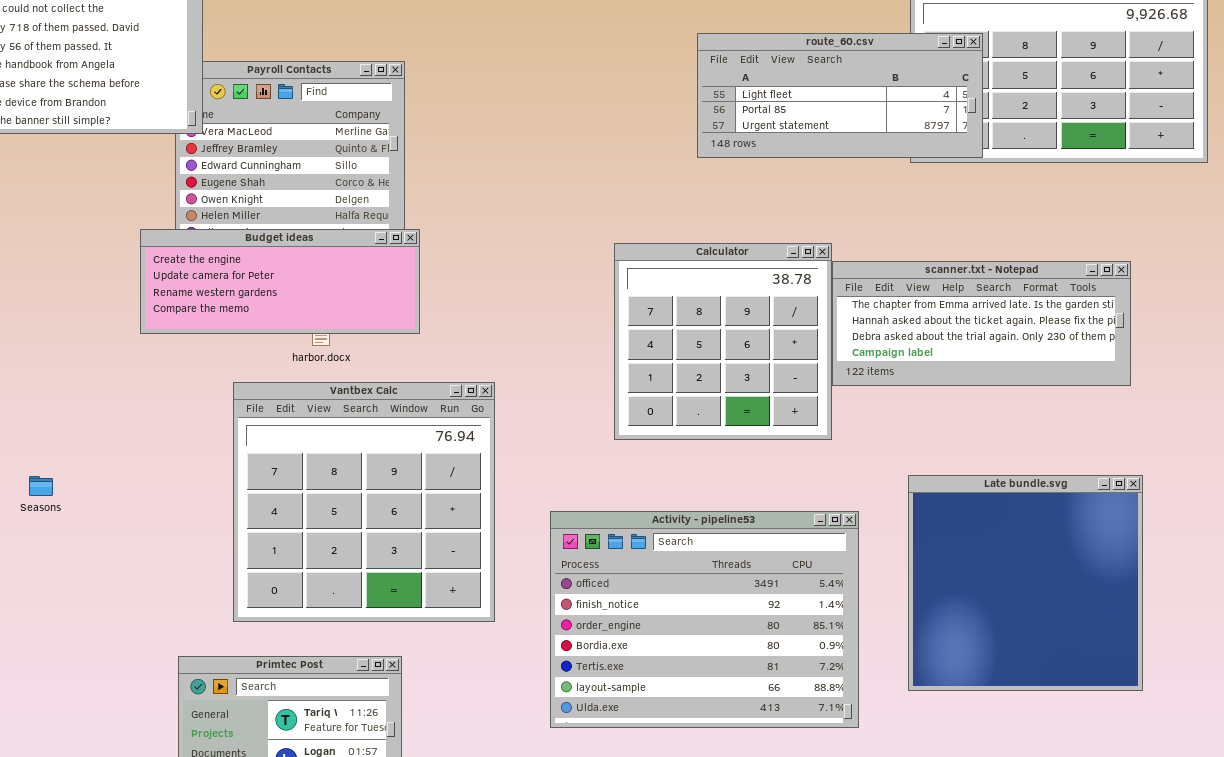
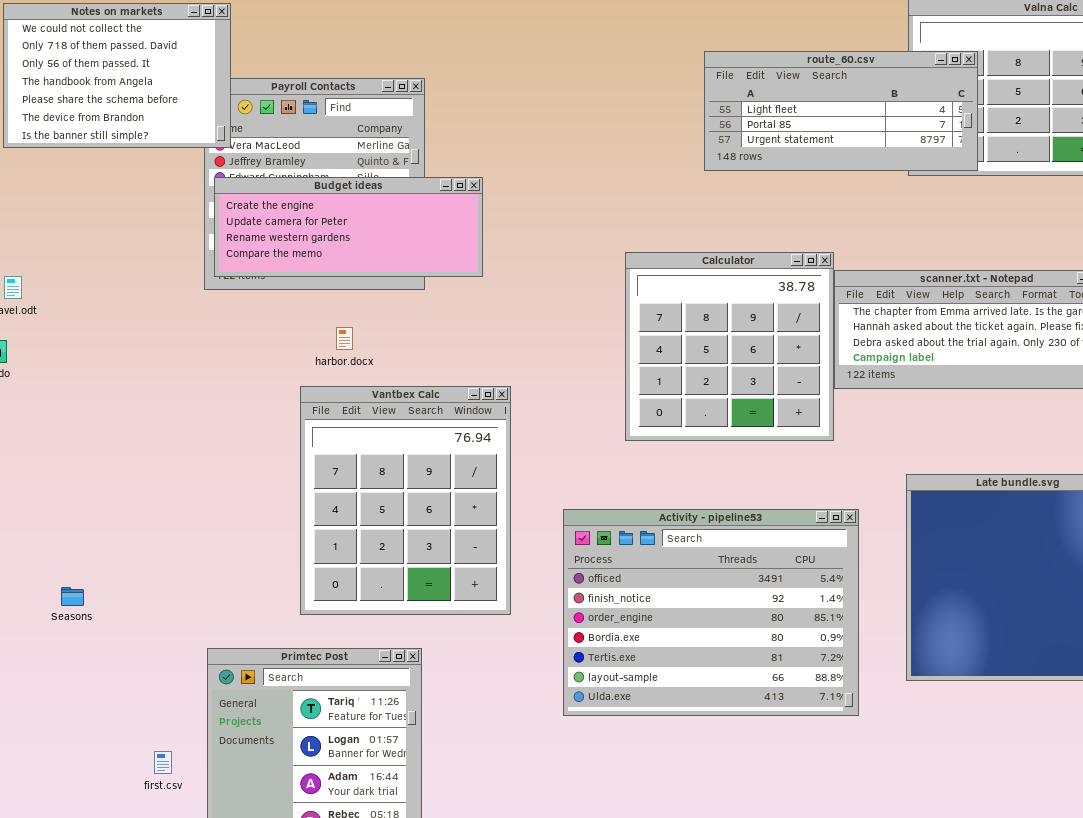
Budget ideas: [140,229,420,334] -> [214,177,483,277], moved
Vantbex Calc: [233,382,495,622] -> [300,386,511,615], resized
Seasons: [29,476,53,496] -> [61,587,84,606], moved

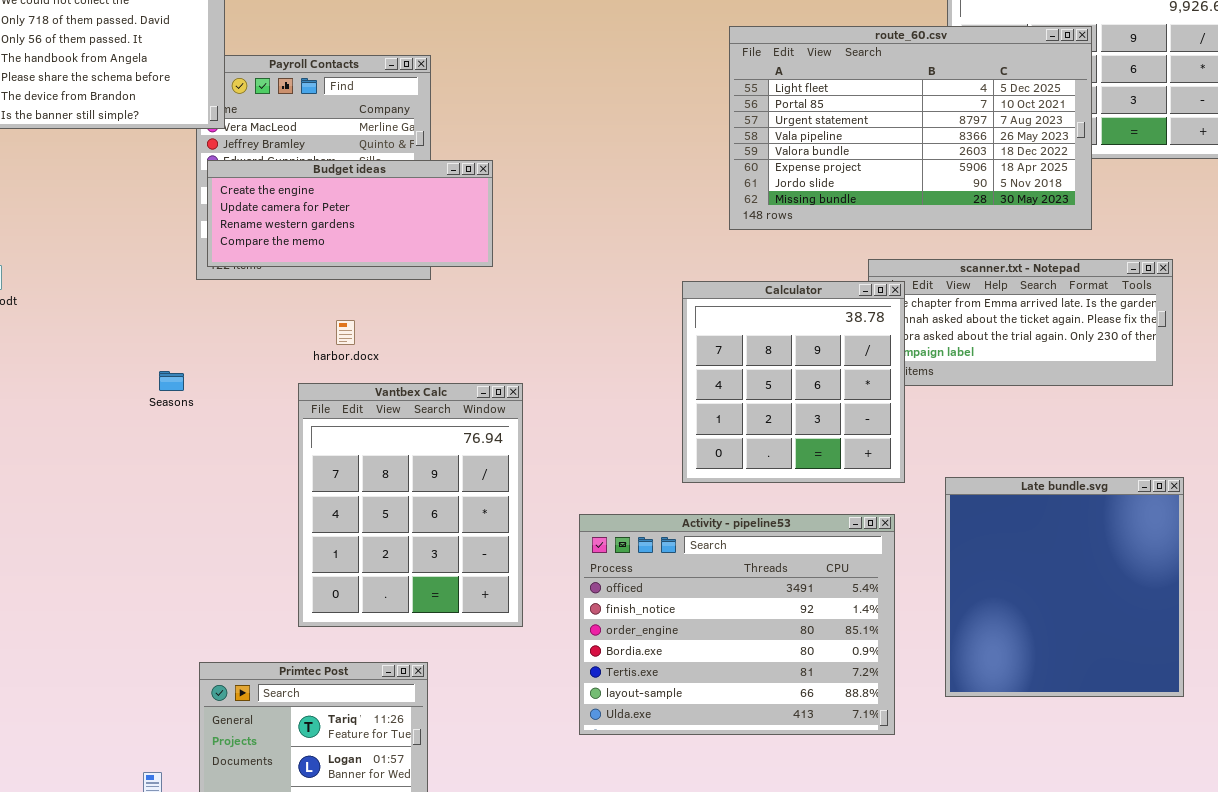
route_60.csv: [704,51,978,171] -> [729,26,1092,230], resized
Calculator: [625,252,834,441] -> [682,281,905,483], moved
Seasons: [61,587,84,606] -> [159,371,184,391], moved

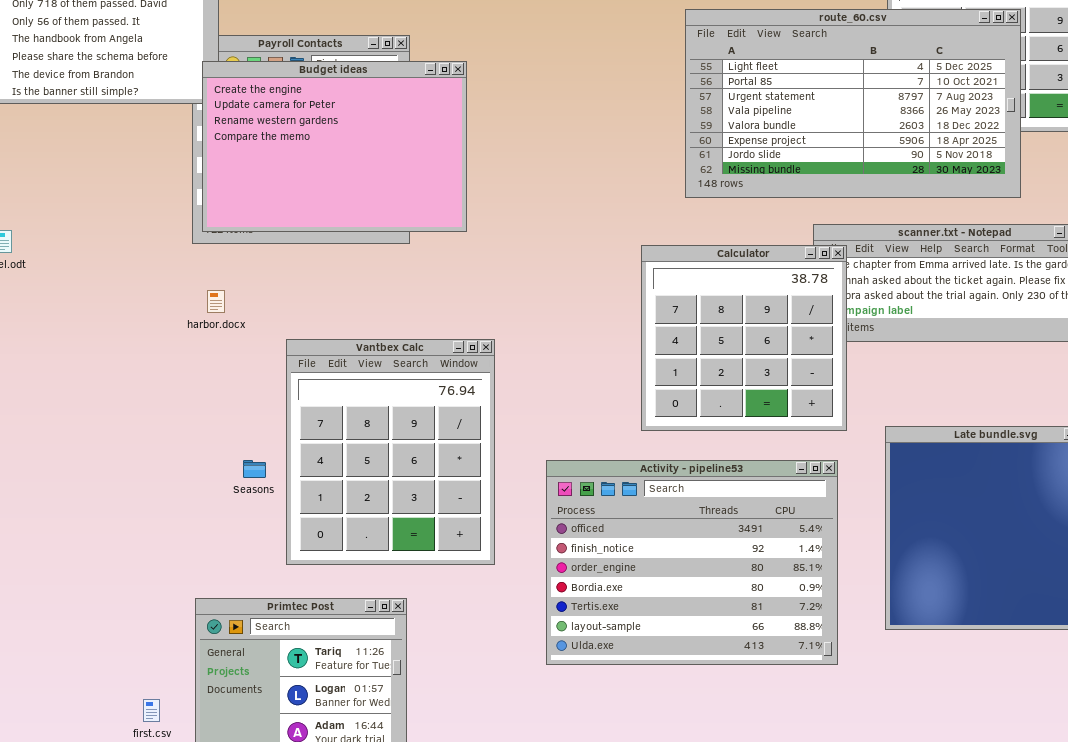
Budget ideas: [207,160,493,267] -> [202,61,467,232], resized
harbor.docx: [336,320,355,345] -> [207,290,225,313], moved
Seasons: [159,371,184,391] -> [243,460,266,478], moved

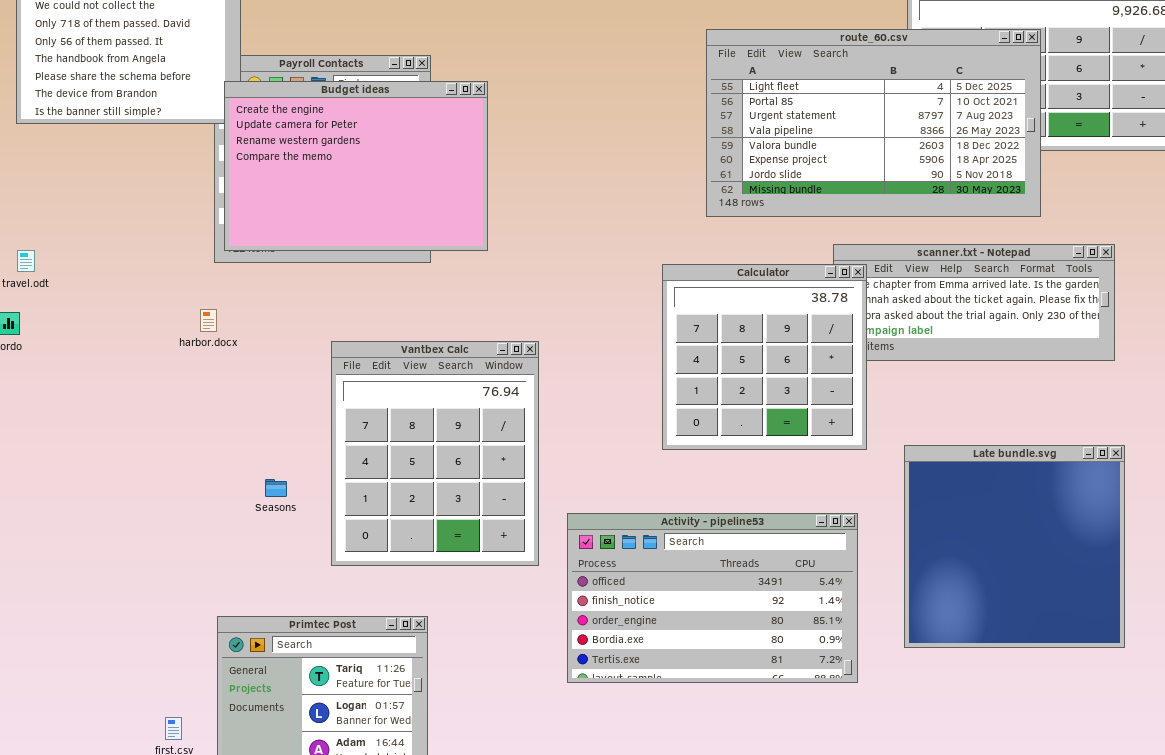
harbor.docx: [207,290,225,313] -> [200,309,217,332], moved
Vantbex Calc: [286,339,495,565] -> [331,341,539,566], moved
Activity - pipeline53: [546,460,838,665] -> [567,513,858,683], resized

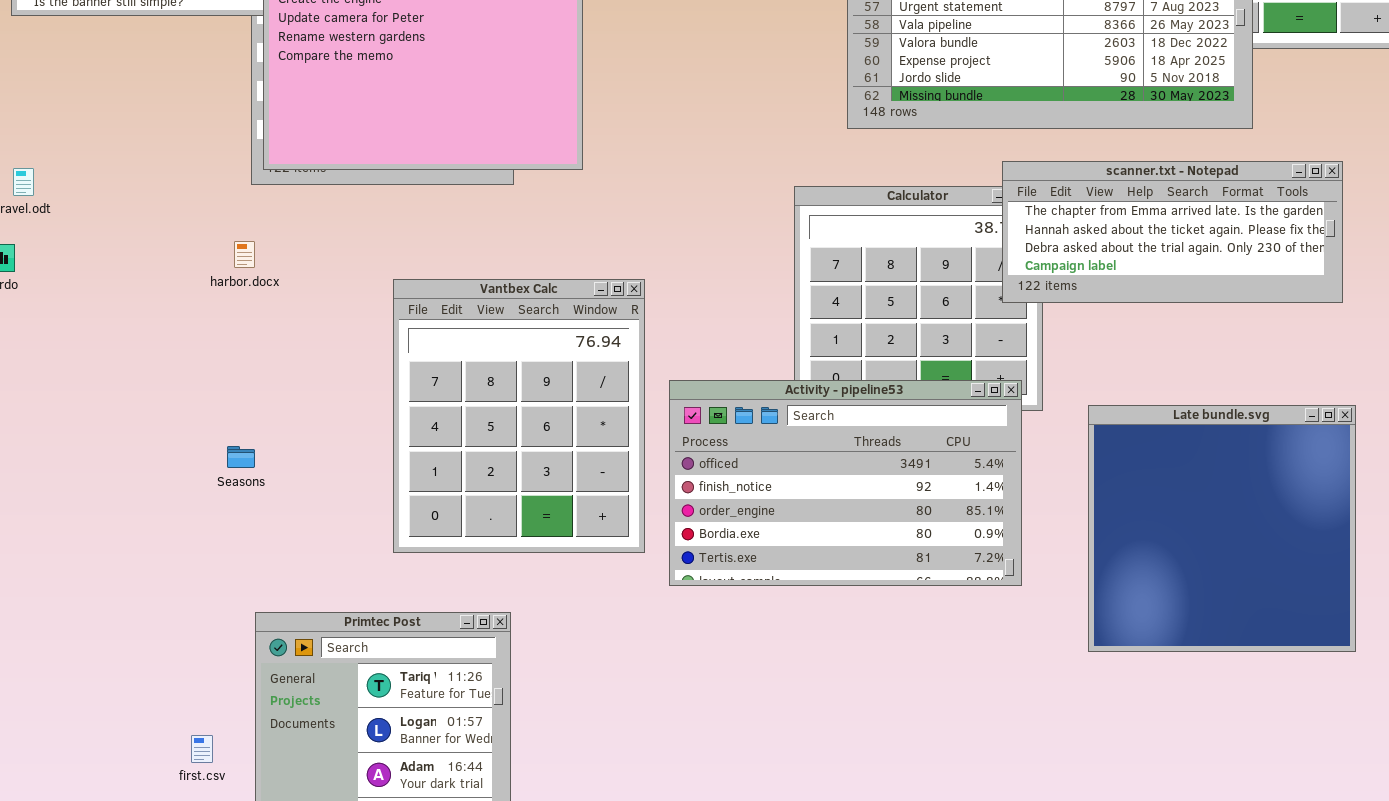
scanner.txt - Notepad: [833,244,1115,361] -> [1002,161,1343,303], raised
Seasons: [265,479,287,497] -> [227,446,255,468], moved
Activity - pipeline53: [567,513,858,683] -> [669,380,1022,586], moved

